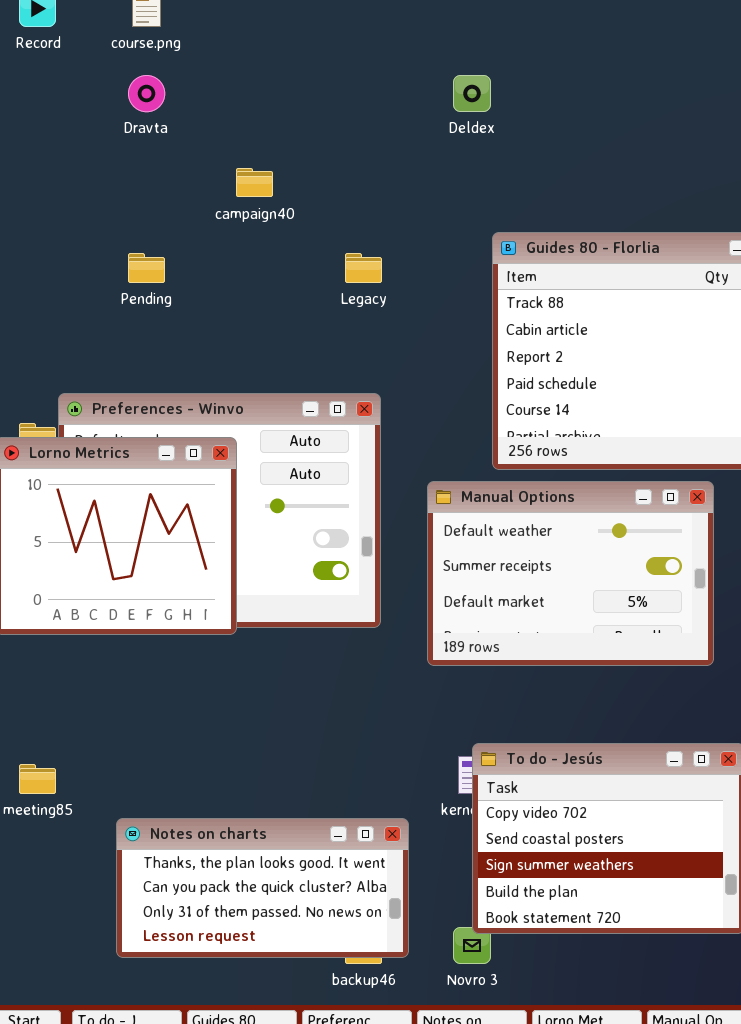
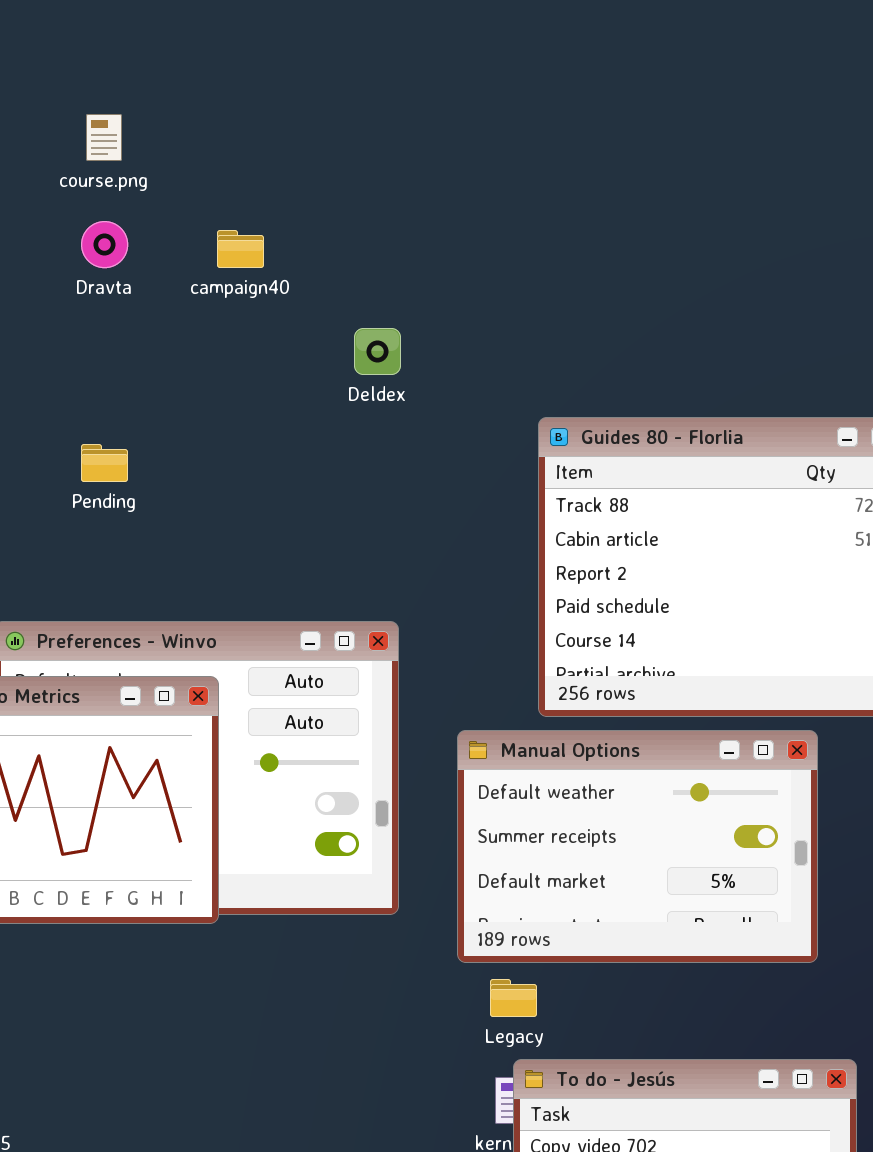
Deldex: [453,75,491,112] -> [354,328,401,375], moved
campaign40: [236,168,273,197] -> [217,230,264,268], moved
Legacy: [345,253,382,283] -> [490,979,537,1017], moved

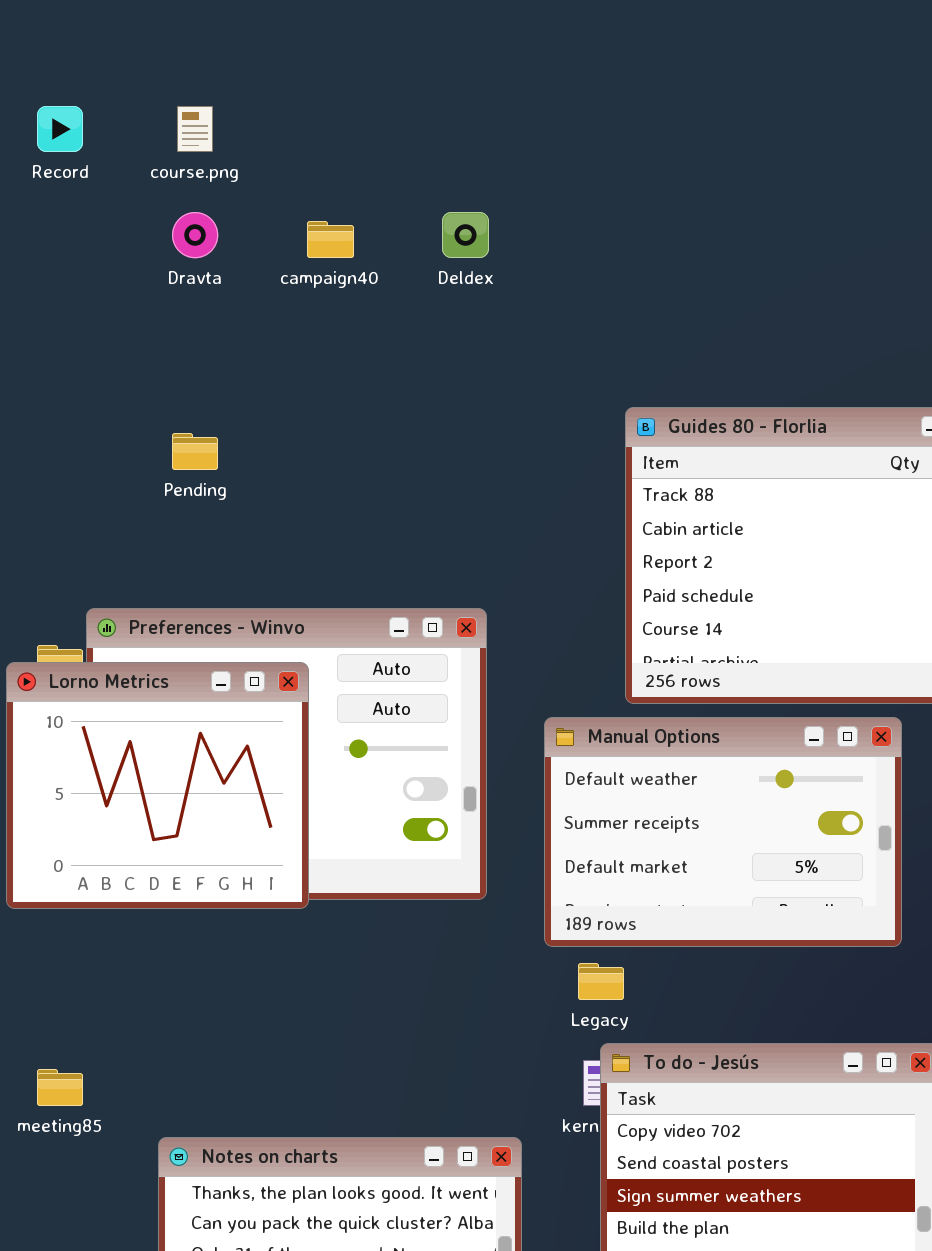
Deldex: [354,328,401,375] -> [442,212,489,258], moved

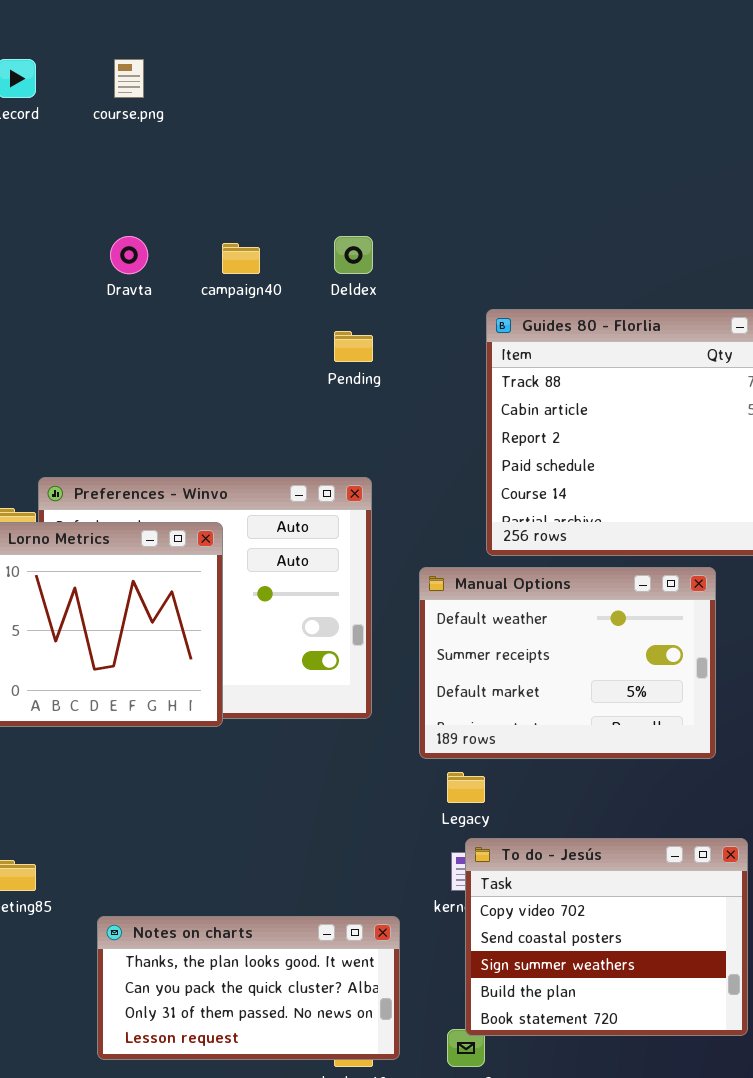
Dravta: [172,212,218,258] -> [110,236,148,274], moved
Deldex: [442,212,489,258] -> [334,236,373,274], moved
campaign40: [307,221,354,258] -> [222,243,260,274], moved
Pending: [172,433,218,470] -> [334,331,373,362], moved

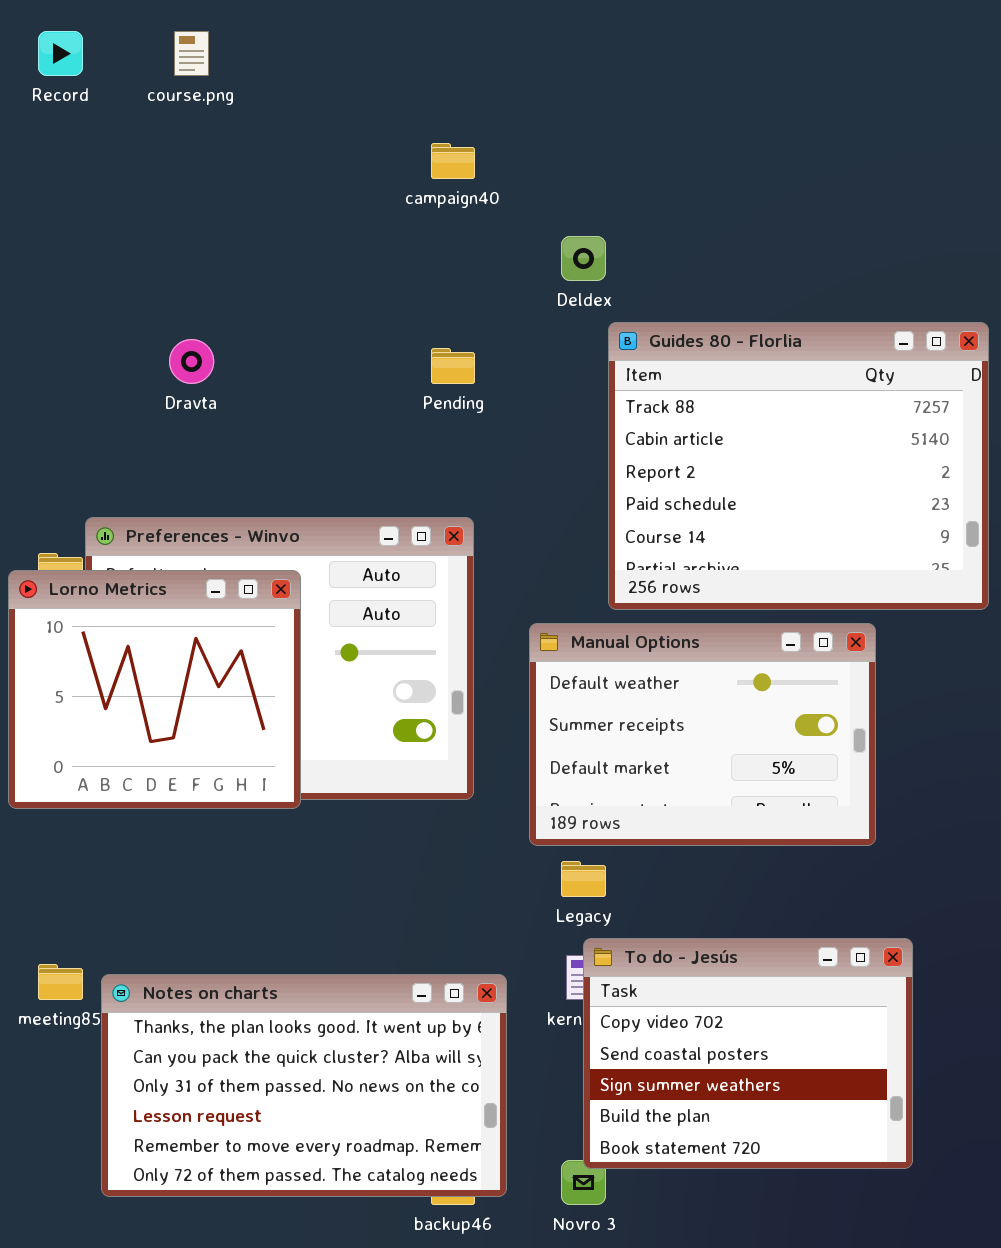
Dravta: [110,236,148,274] -> [169,339,214,384], moved
Deldex: [334,236,373,274] -> [561,236,606,281], moved
campaign40: [222,243,260,274] -> [431,143,475,179], moved
Notes on charts: [97,916,400,1060] -> [101,974,507,1197], resized

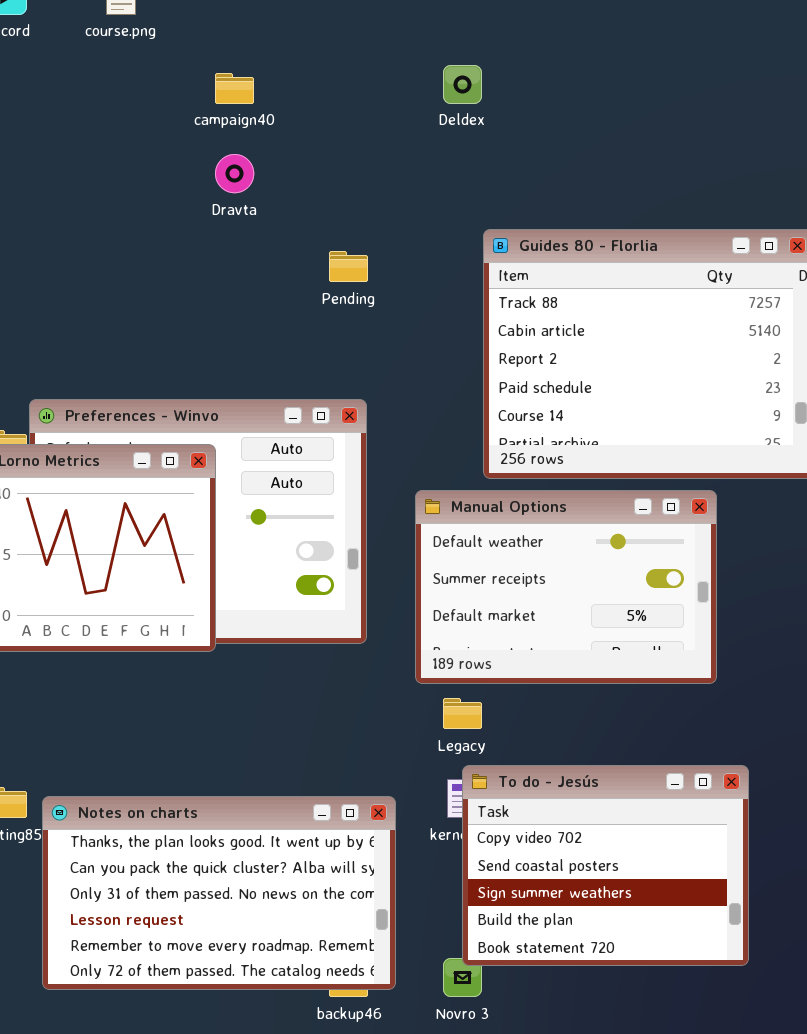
campaign40: [431,143,475,179] -> [215,73,254,104], moved
Deldex: [561,236,606,281] -> [443,65,482,104], moved
Dravta: [169,339,214,384] -> [215,154,254,193], moved

